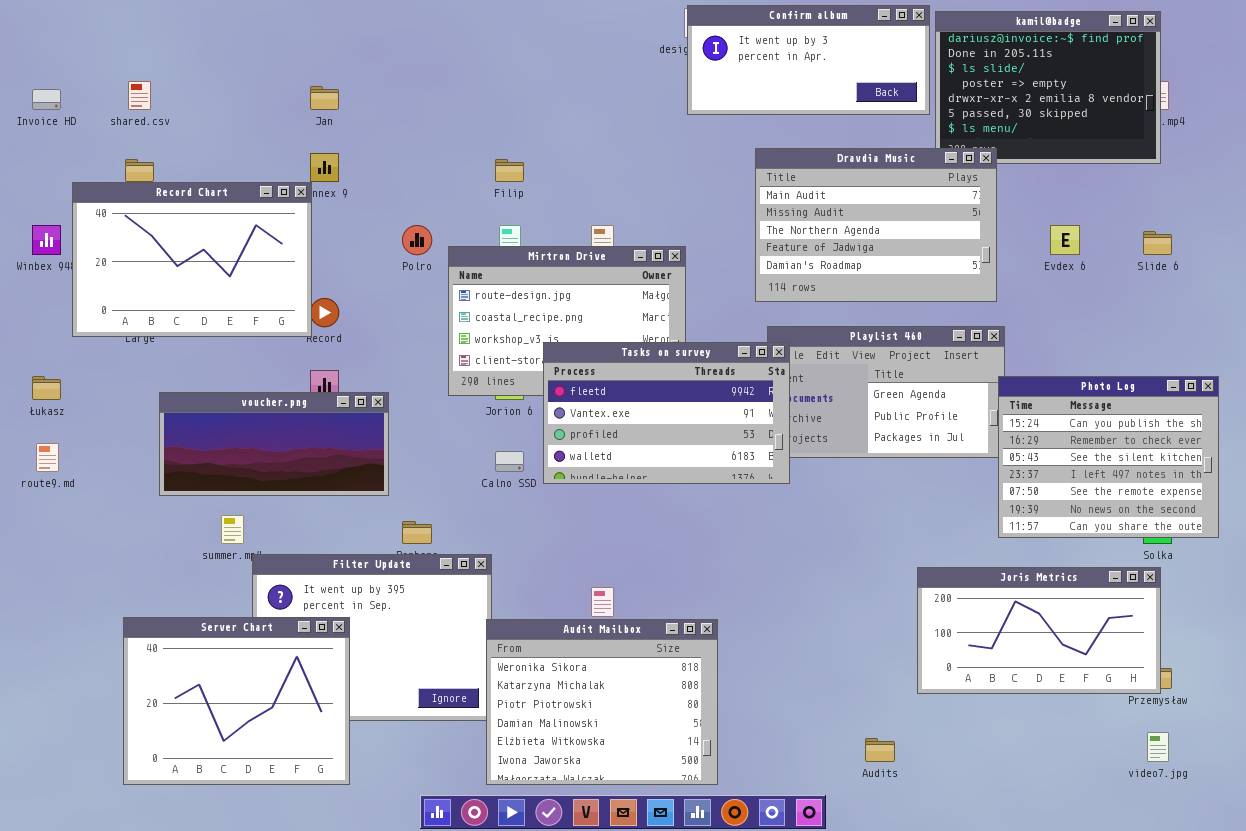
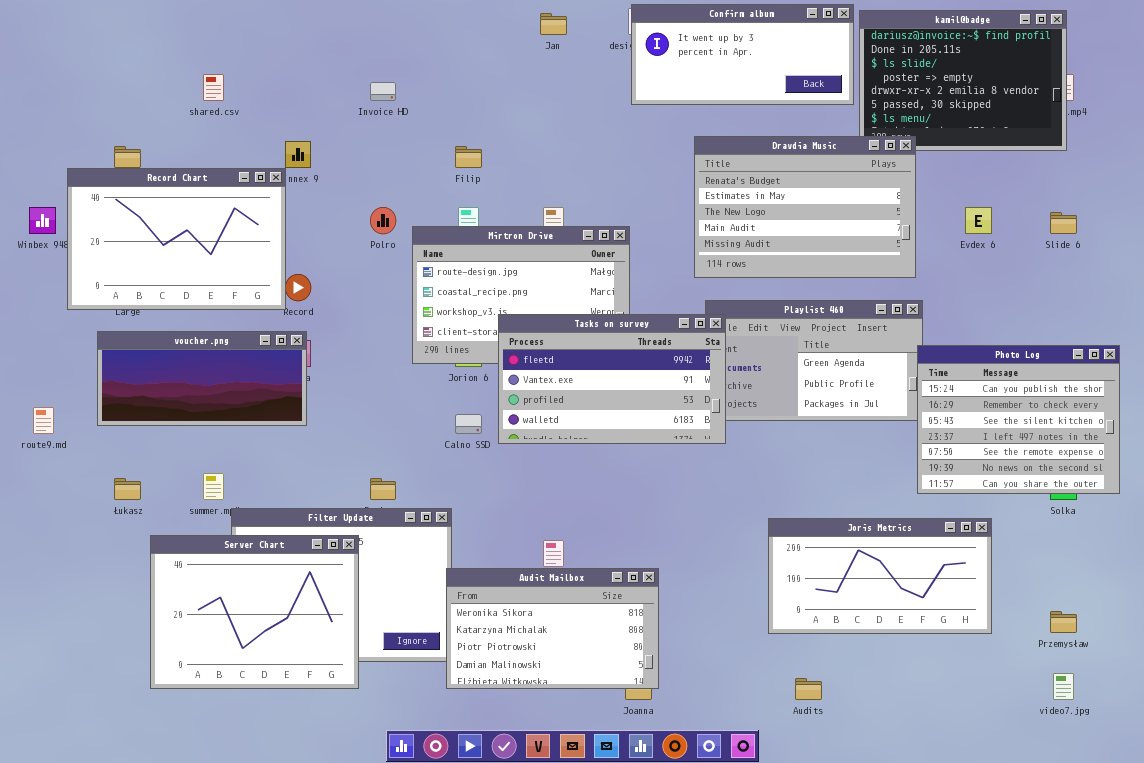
shared.csv: [128,81,151,110] -> [203,74,224,101], moved
Jan: [310,86,339,110] -> [540,13,567,35], moved
Invoice HD: [32,89,61,110] -> [370,82,396,101], moved
Dravdia Music: [755,148,997,302] -> [694,136,916,278], scrolled up 3 rows
Łukasz: [32,376,61,400] -> [114,478,141,500], moved
voucher.png: [159,392,389,496] -> [97,331,307,426], moved
Joris Metrics: [917,567,1161,694] -> [768,518,992,634], moved
Server Chart: [123,617,350,785] -> [150,535,359,689], moved
Audit Mailbox: [486,619,718,785] -> [446,568,659,689], resized

